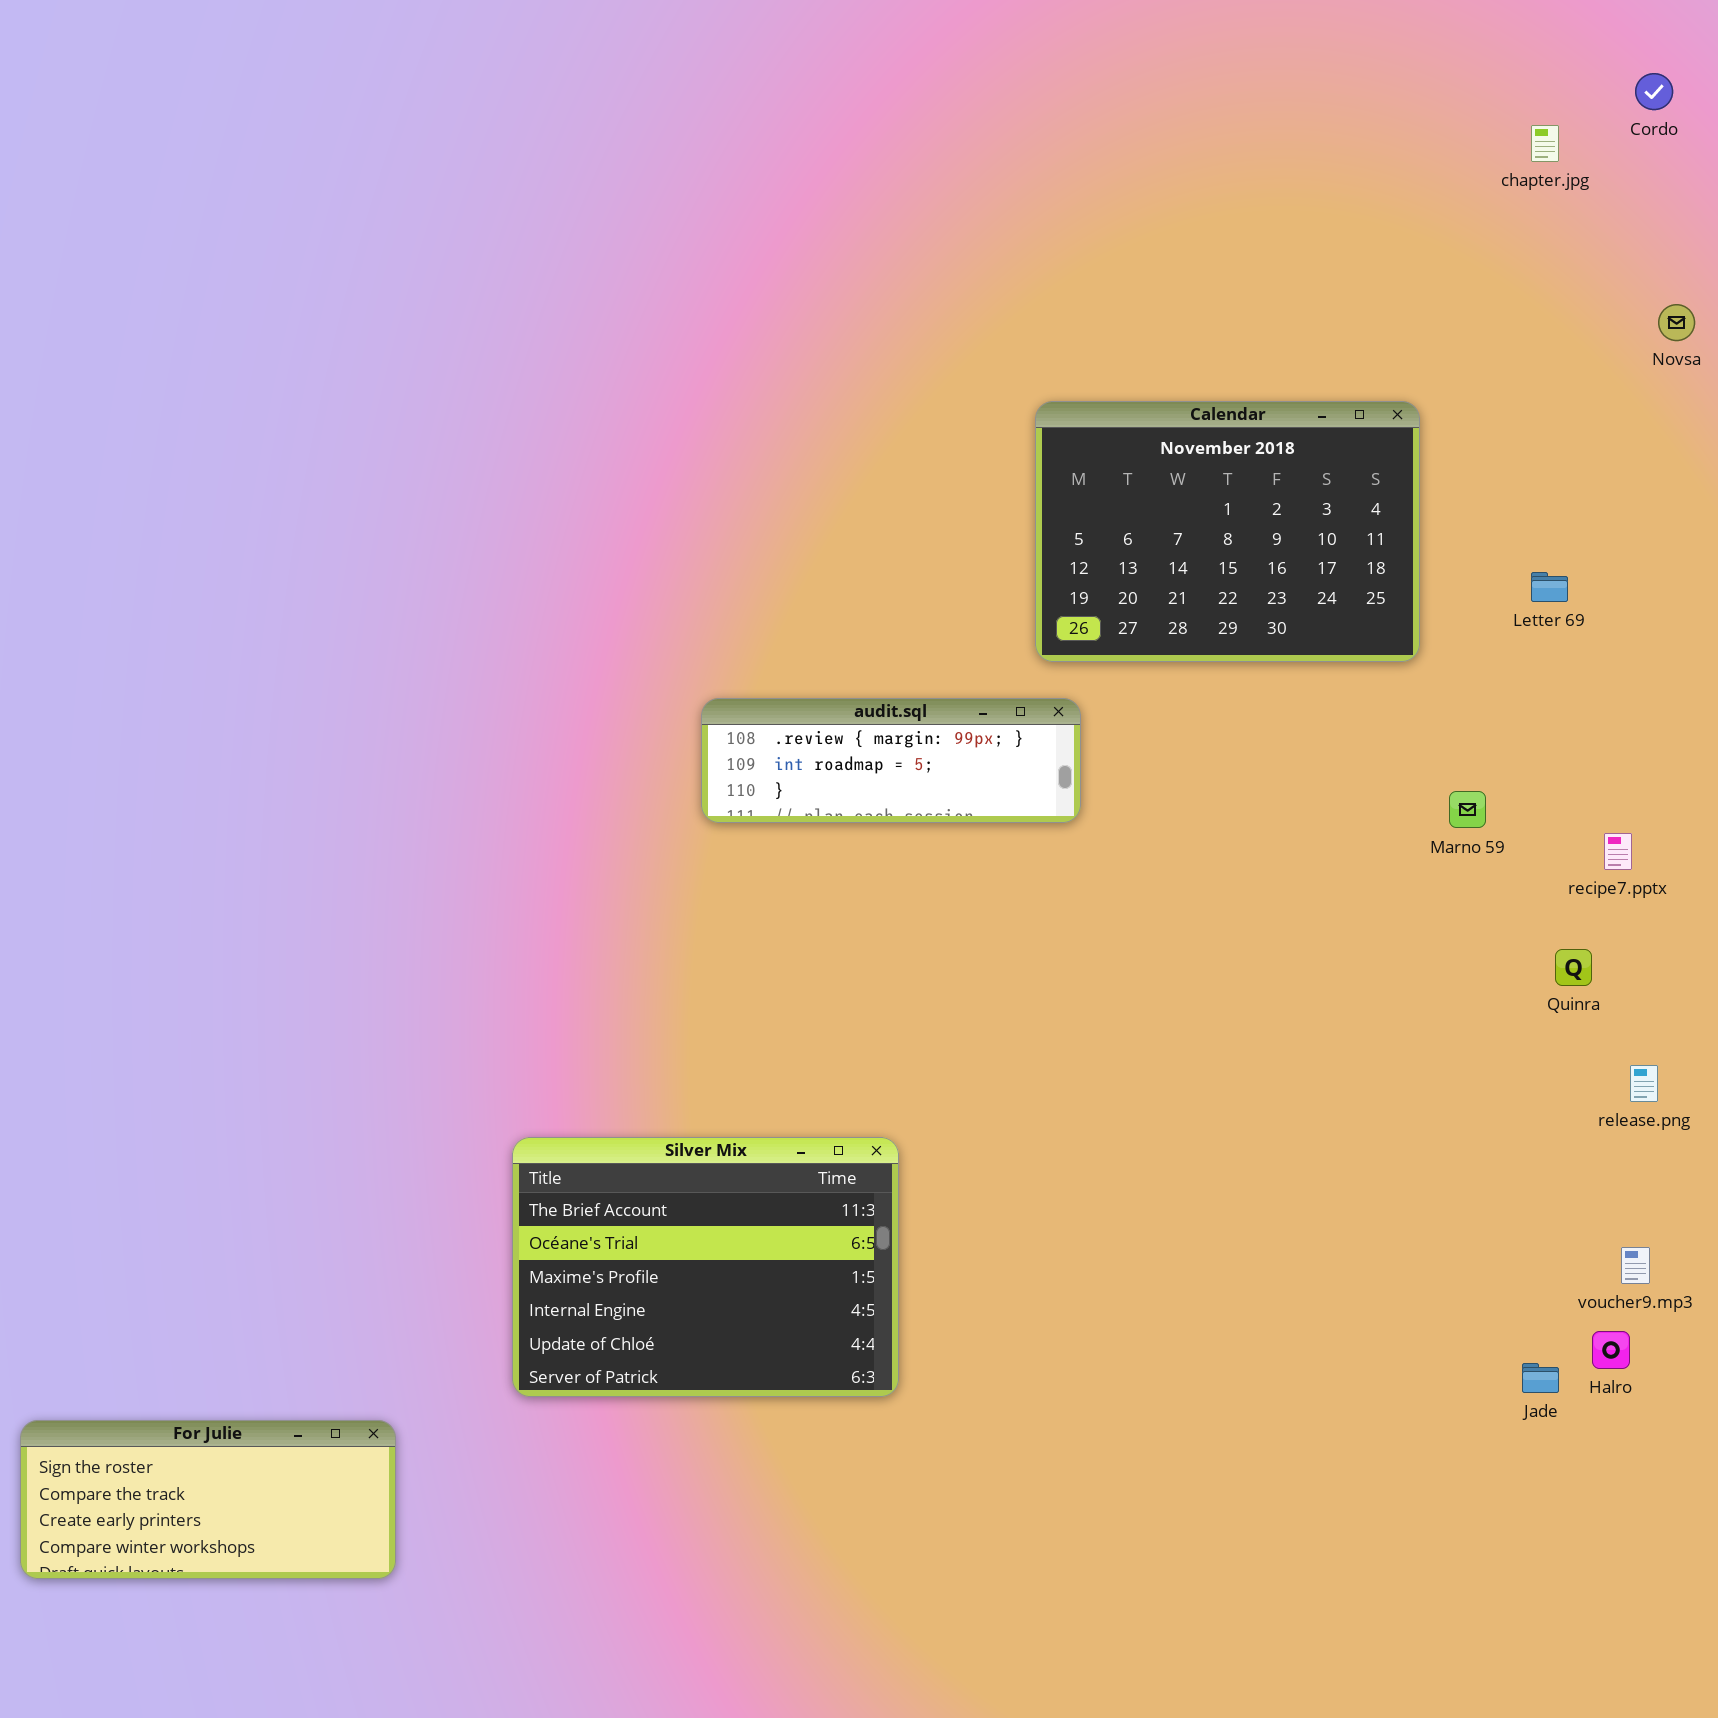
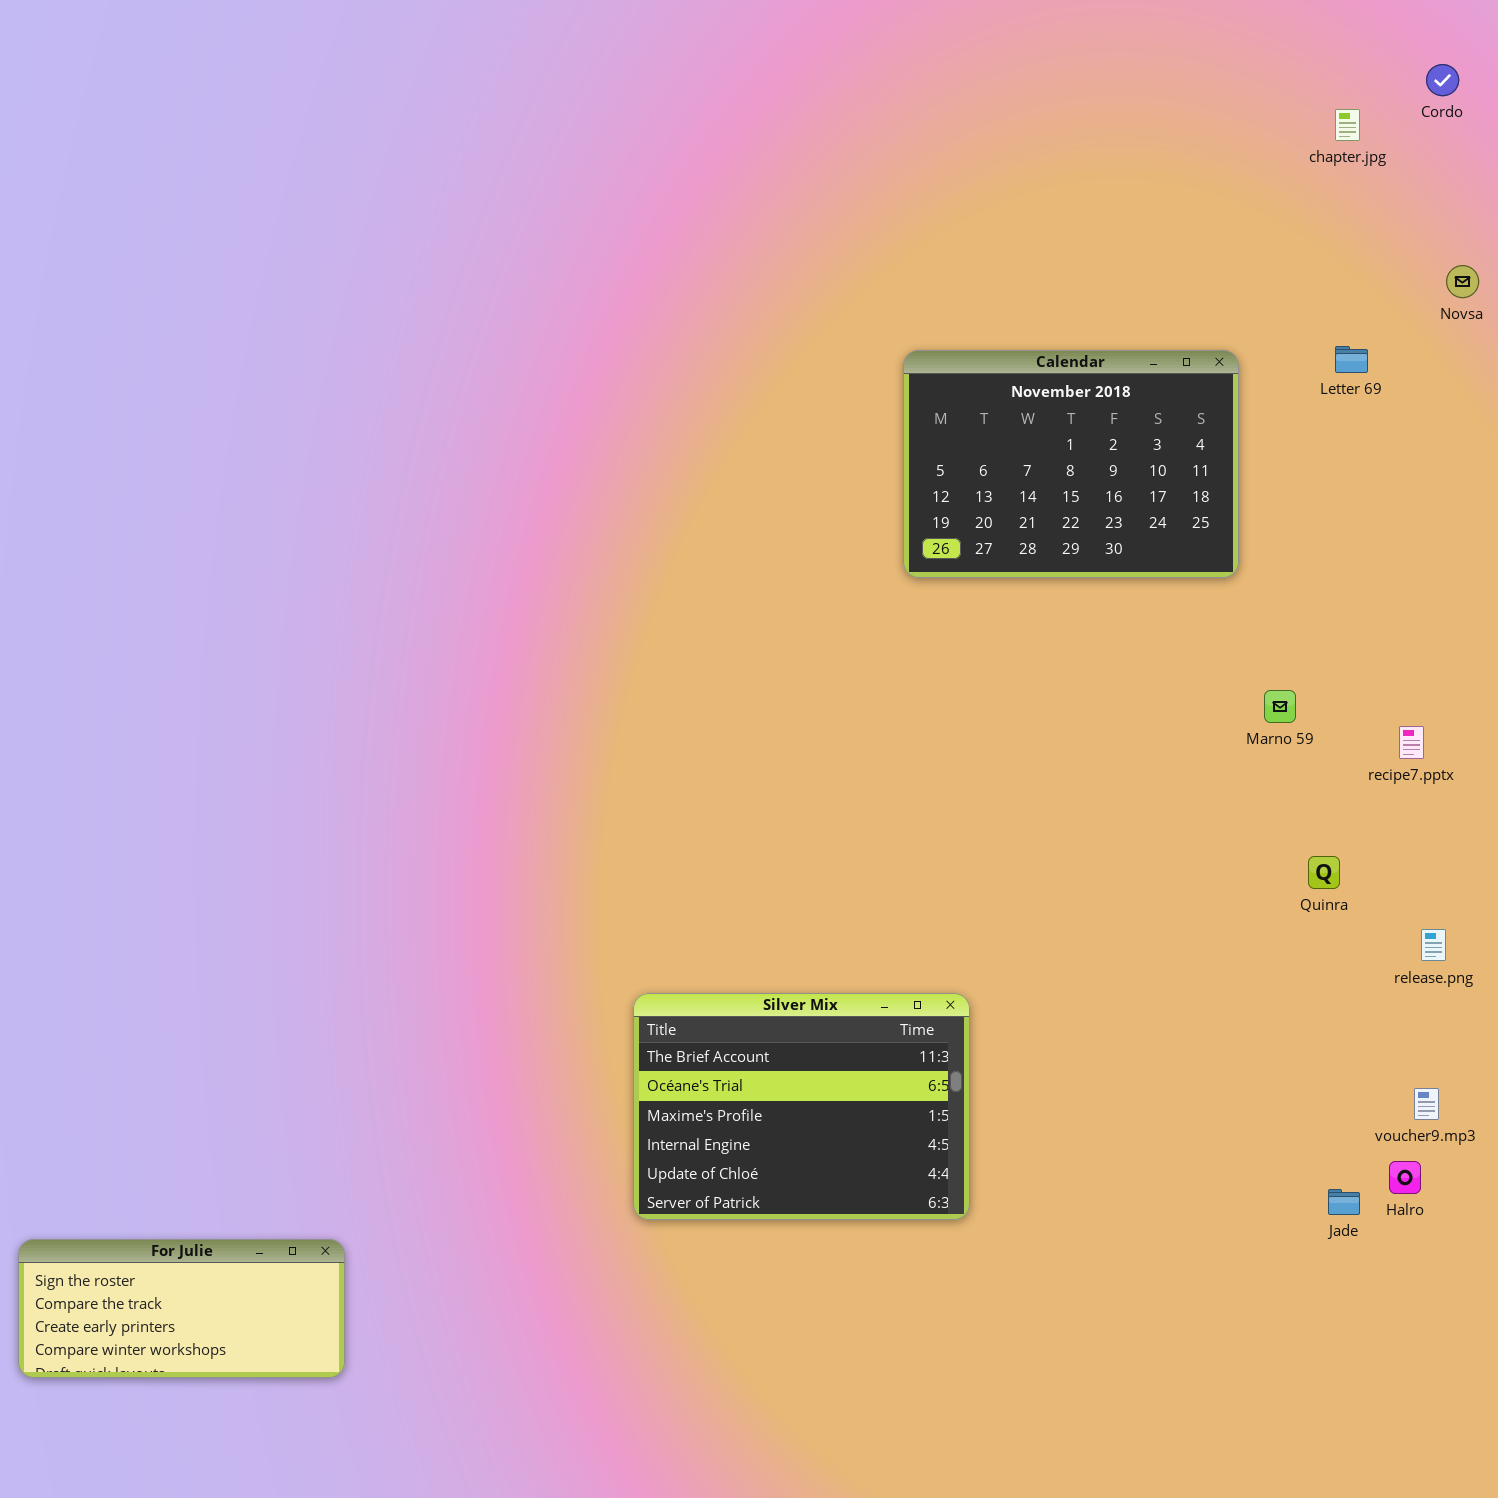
Letter 69: [1531,572,1568,602] -> [1335,346,1368,373], moved
audit.sql: [701,698,1081,823] -> none, closed
Quinra: [1555,949,1592,986] -> [1308,856,1340,889], moved
Silver Mix: [512,1137,899,1397] -> [633,993,970,1220], moved

